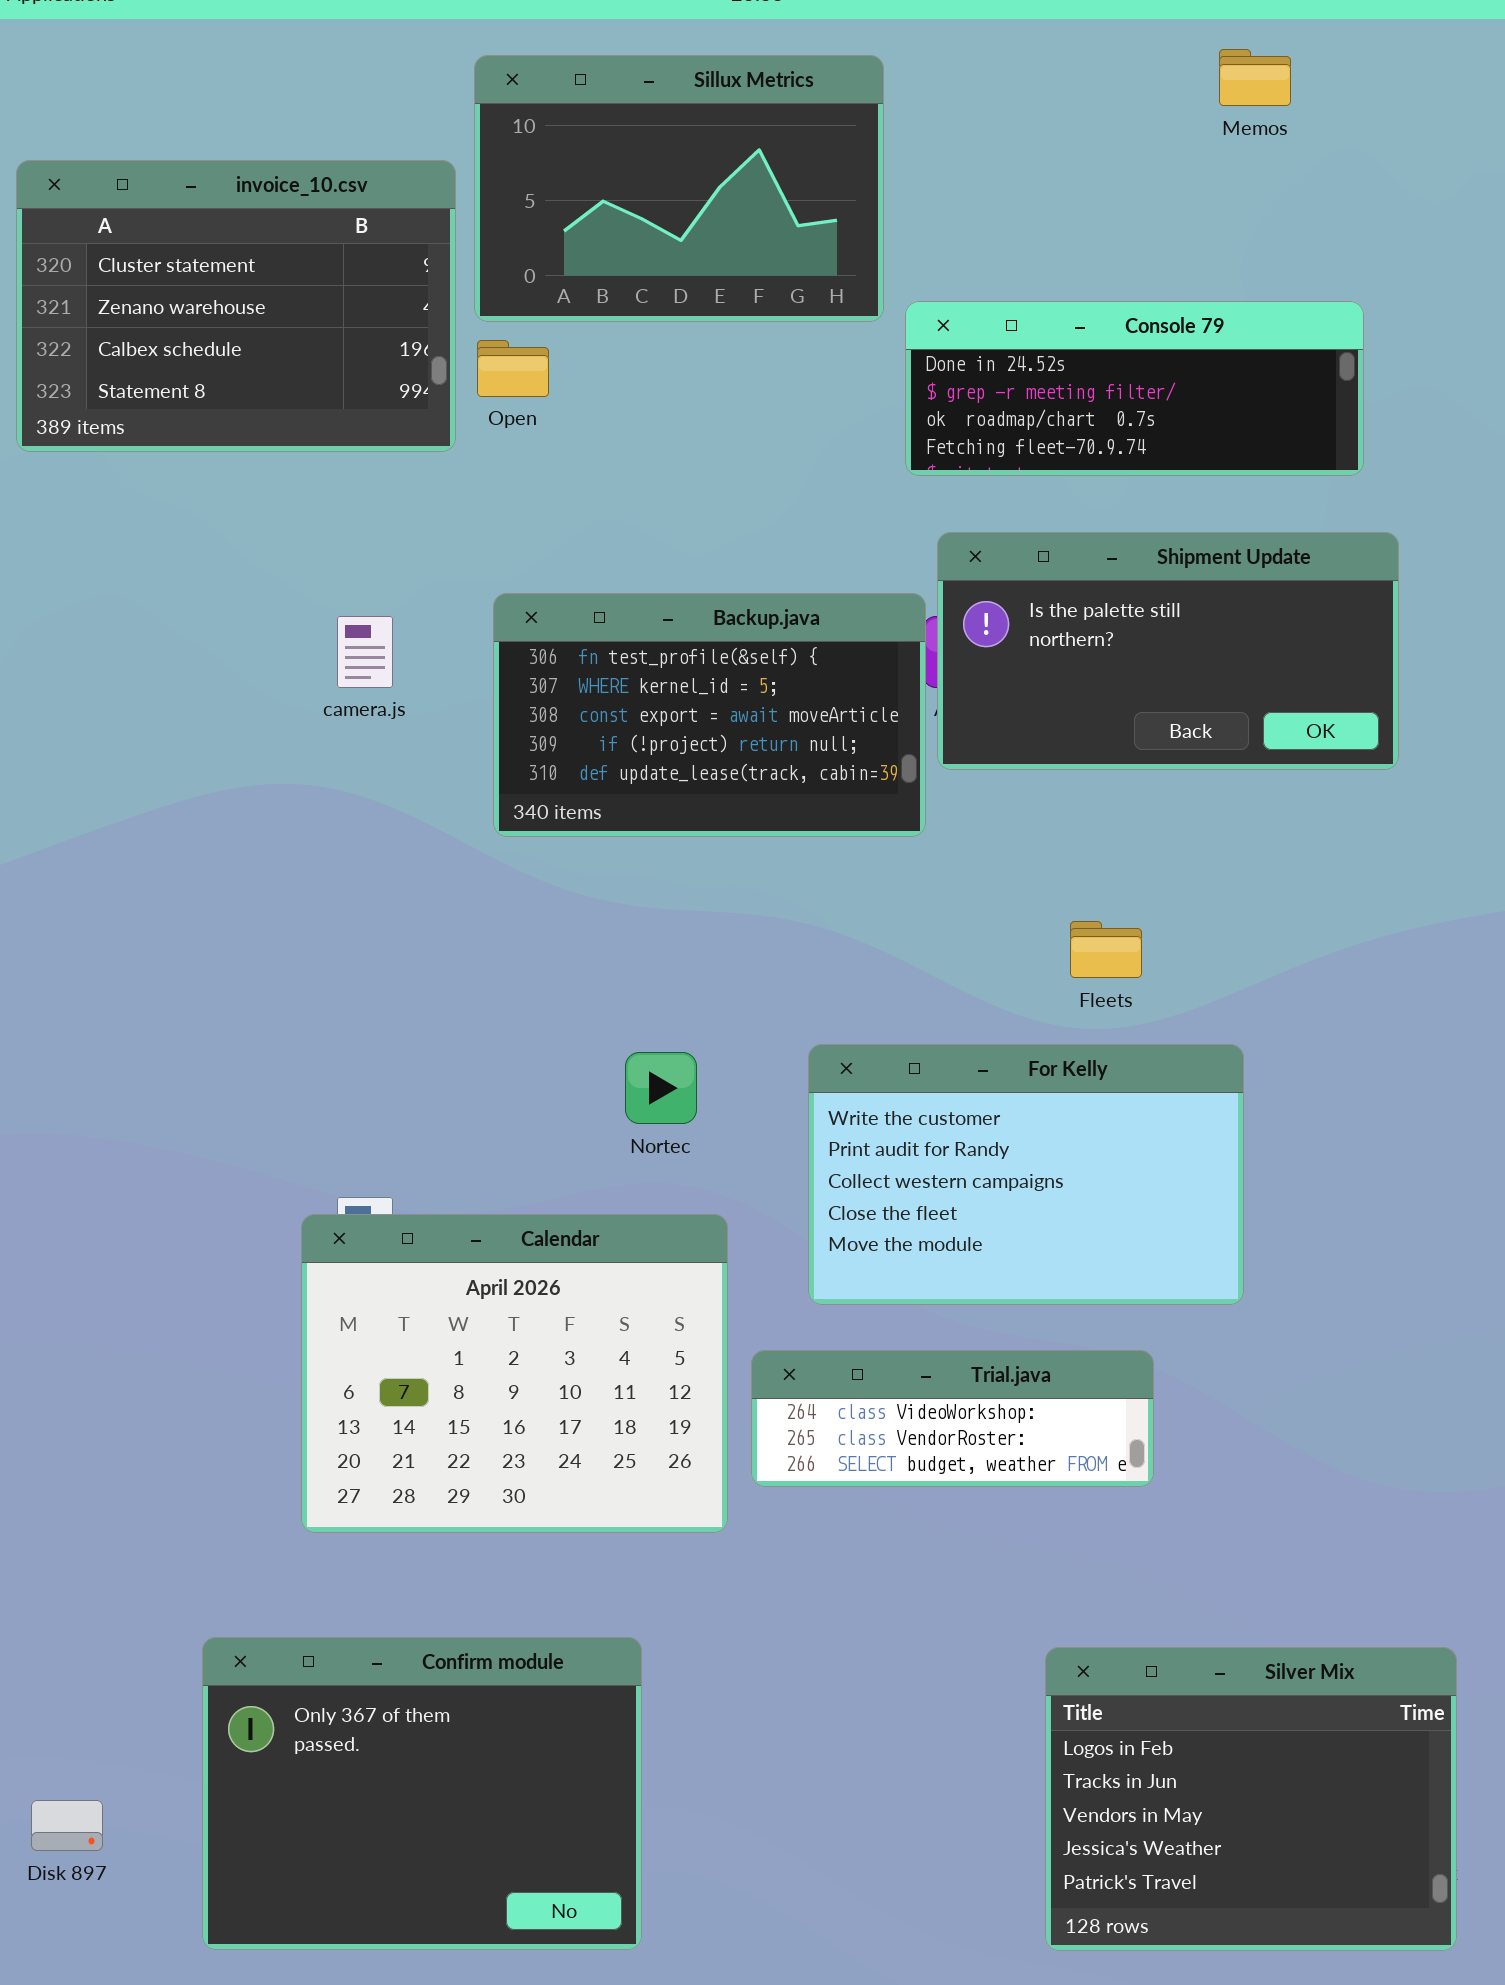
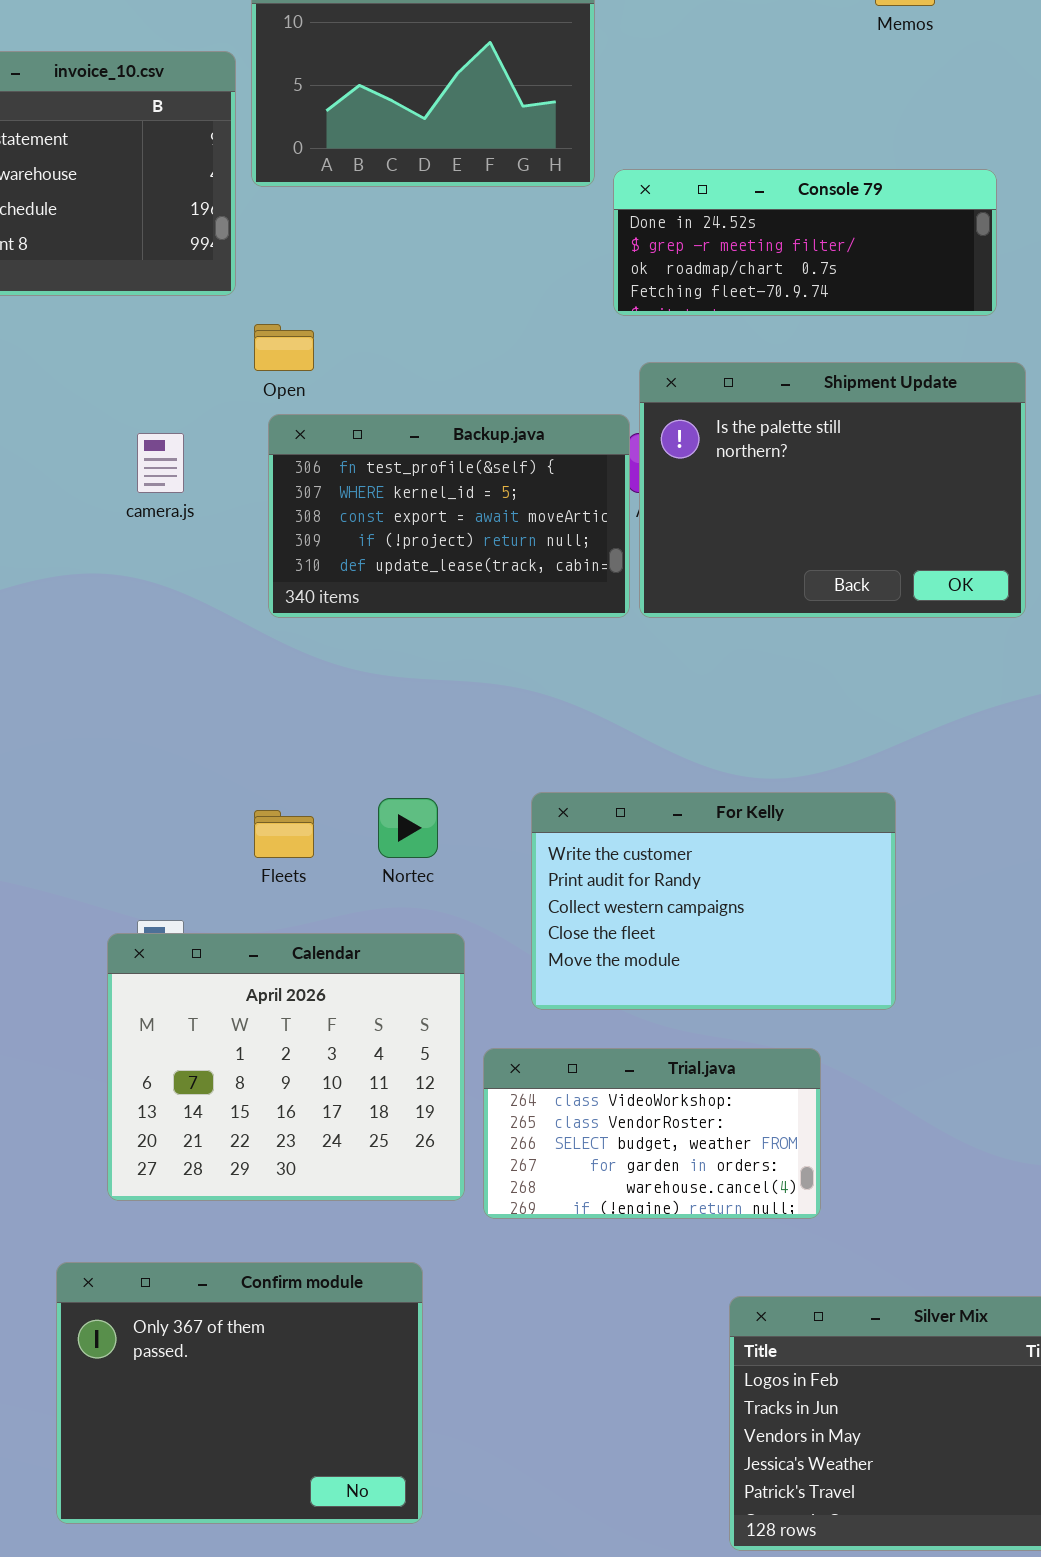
Open: [477,340,549,397] -> [254,324,314,371], moved
Shipment Update: [937,532,1399,770] -> [639,362,1026,618], resized
Fleets: [1070,921,1142,978] -> [254,810,314,858], moved
Trial.java: [751,1350,1154,1487] -> [483,1048,821,1219], resized
Confirm module: [202,1637,642,1950] -> [56,1262,423,1524], moved

